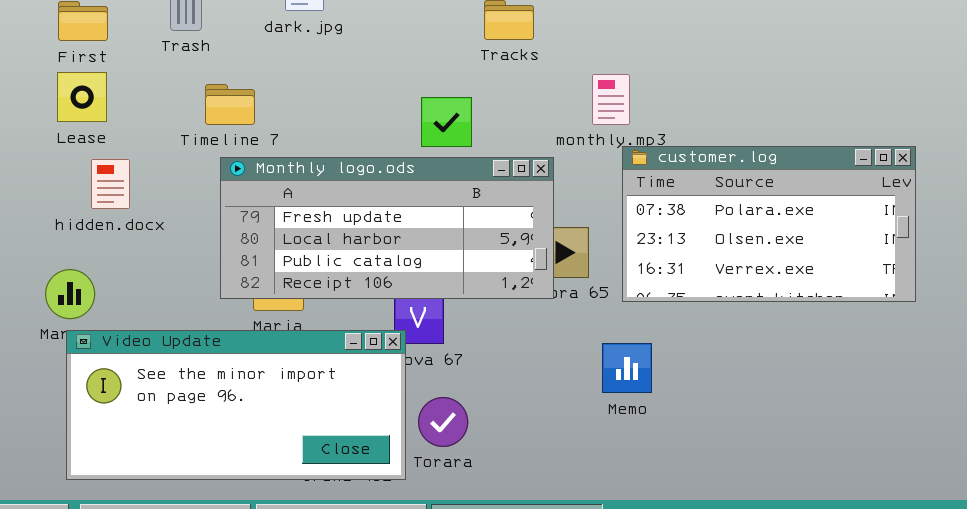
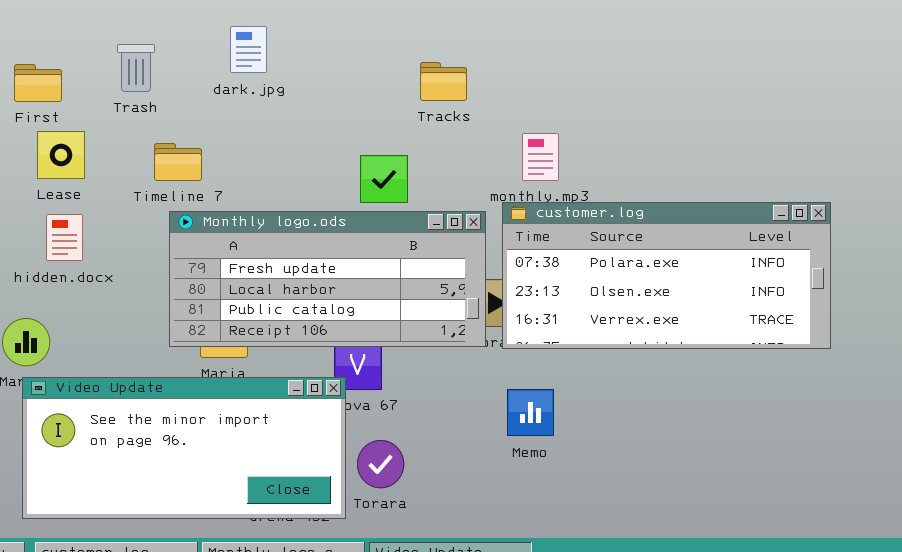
Lease: [57,72,107,122] -> [37,131,85,179], moved
customer.log: [622,146,916,302] -> [502,202,831,349], resized
Memo: [602,343,652,393] -> [507,389,554,436], moved

